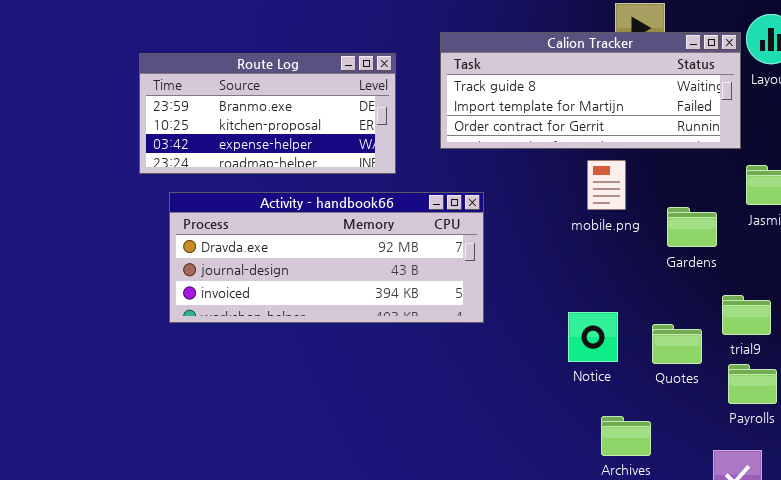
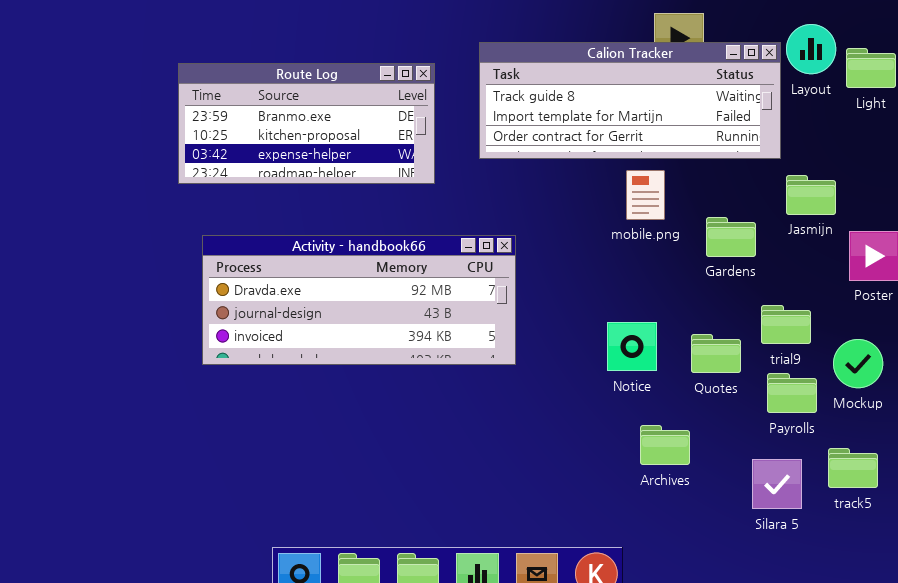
Activity - handbook66: [169,192,484,323] -> [202,235,516,365], moved

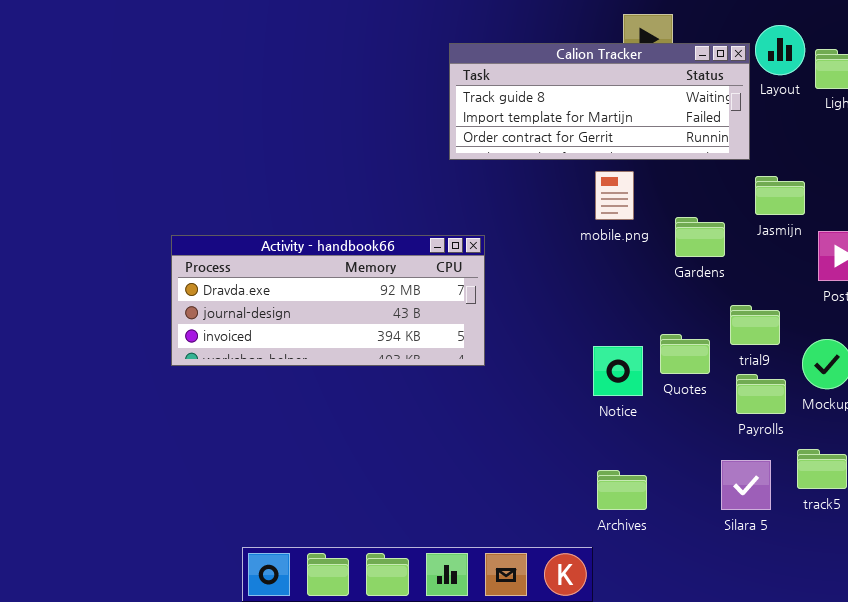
Route Log: [178,63,435,184] -> none, closed
Notice: [607,322,657,371] -> [593,346,643,396], moved
Archives: [640,425,690,465] -> [597,470,647,510], moved

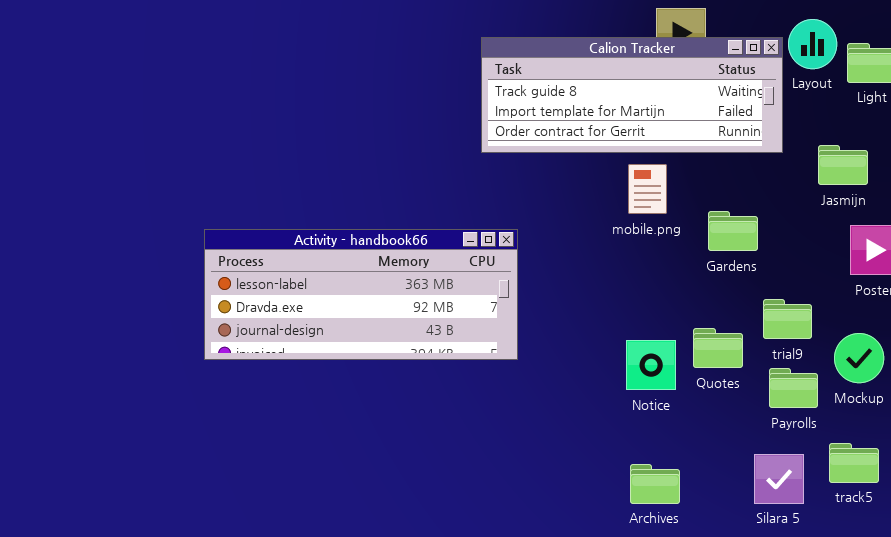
Jasmijn: [755,176,805,215] -> [818,145,868,185], moved
Activity - handbook66: [171,235,485,366] -> [204,229,518,360], scrolled up 1 row

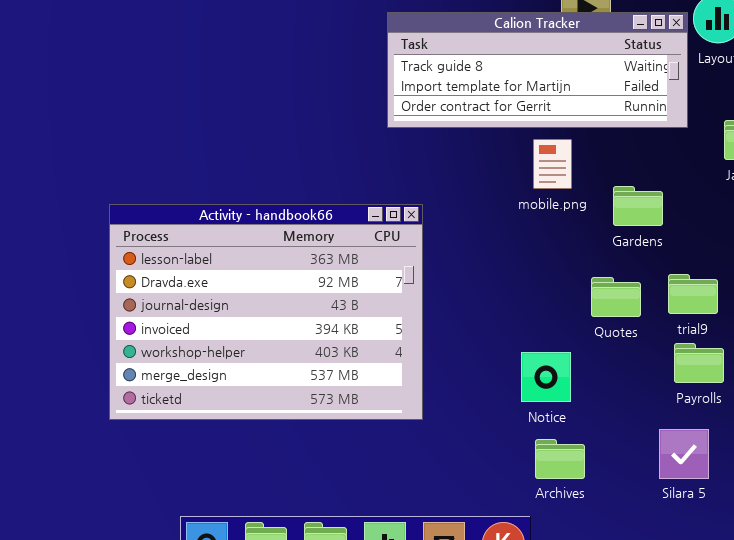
Activity - handbook66: [204,229,518,360] -> [109,204,423,420], resized
Quotes: [693,328,743,368] -> [591,277,641,317], moved
Notice: [626,340,676,390] -> [521,352,571,402], moved

